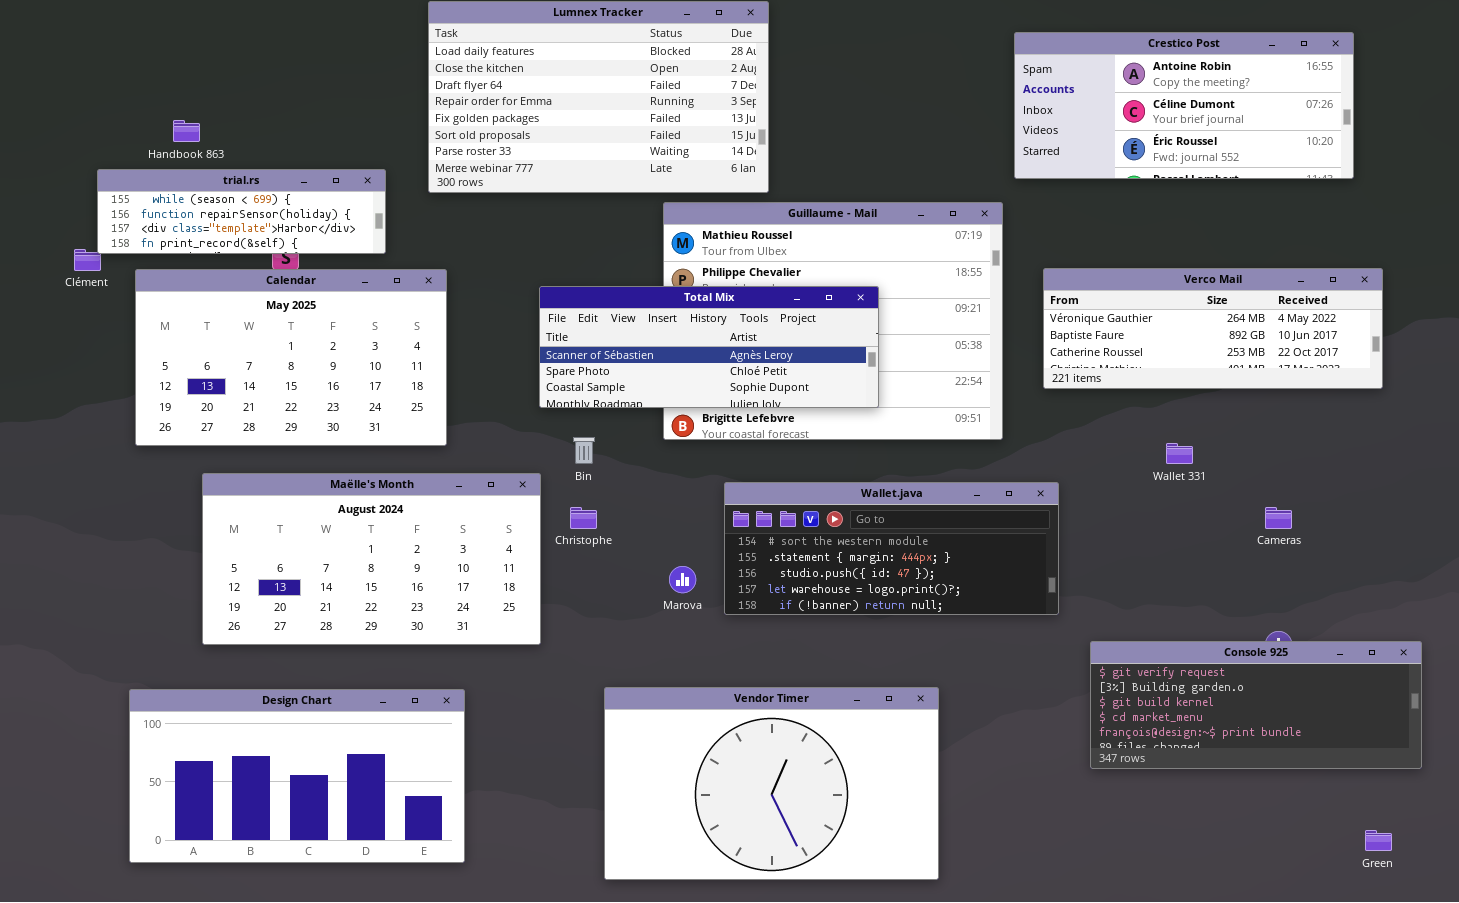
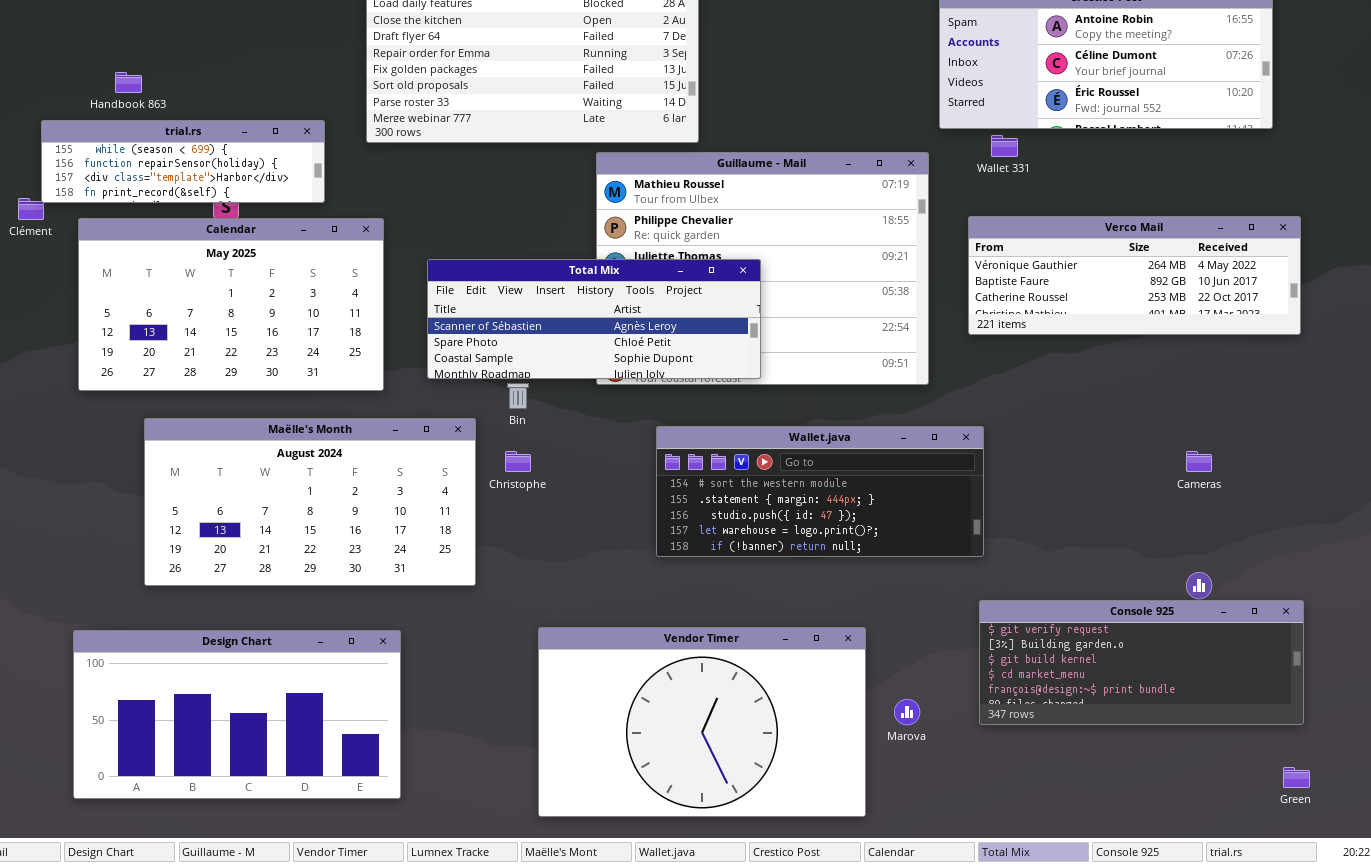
Total Mix: [539,286,879,408] -> [427,259,761,379], moved
Wallet 331: [1166,443,1193,464] -> [991,135,1018,157], moved
Marova: [669,566,696,593] -> [894,699,920,725], moved
Console 925: [1090,641,1422,769] -> [979,600,1304,725], moved

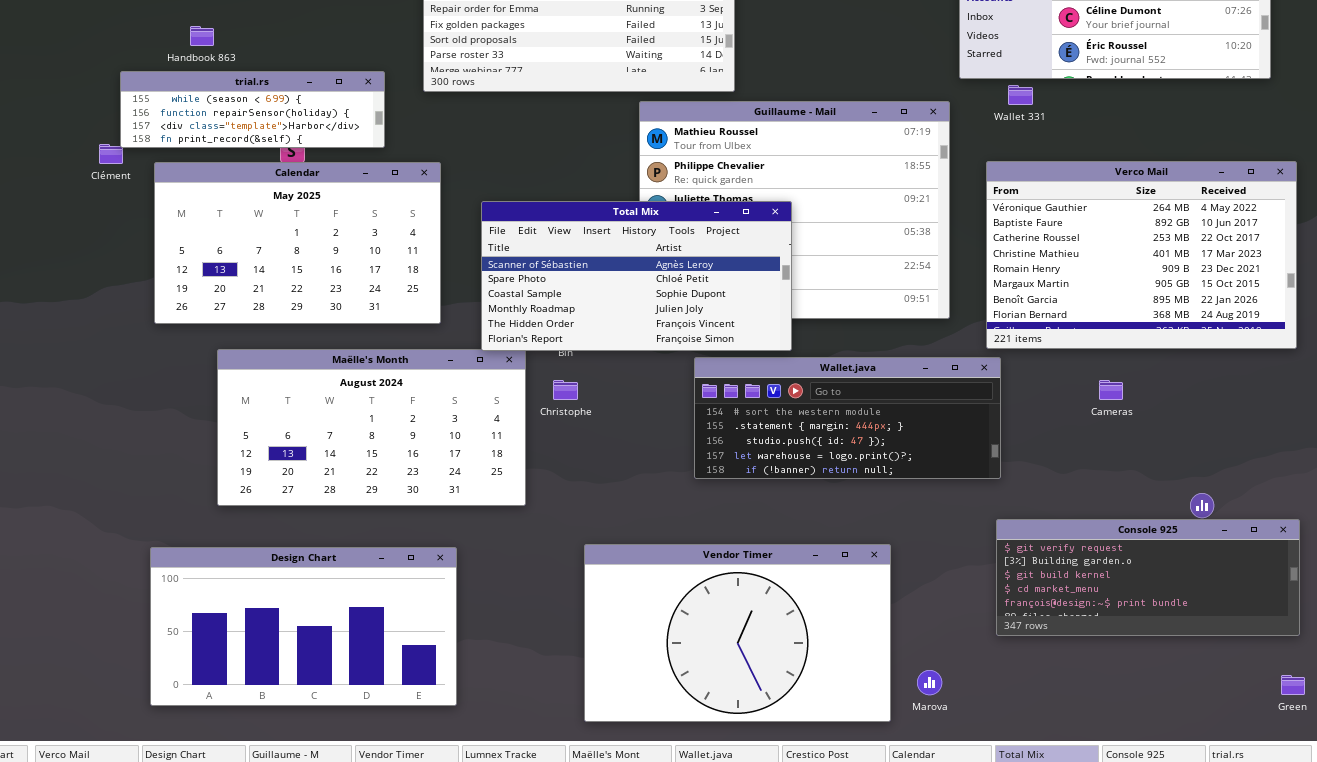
Verco Mail: [968,216,1301,335] -> [986,161,1297,349], resized
Total Mix: [427,259,761,379] -> [481,201,792,351], resized
Cameras: [1186,451,1212,472] -> [1099,380,1123,400], moved
Marova: [894,699,920,725] -> [917,670,942,695], moved

